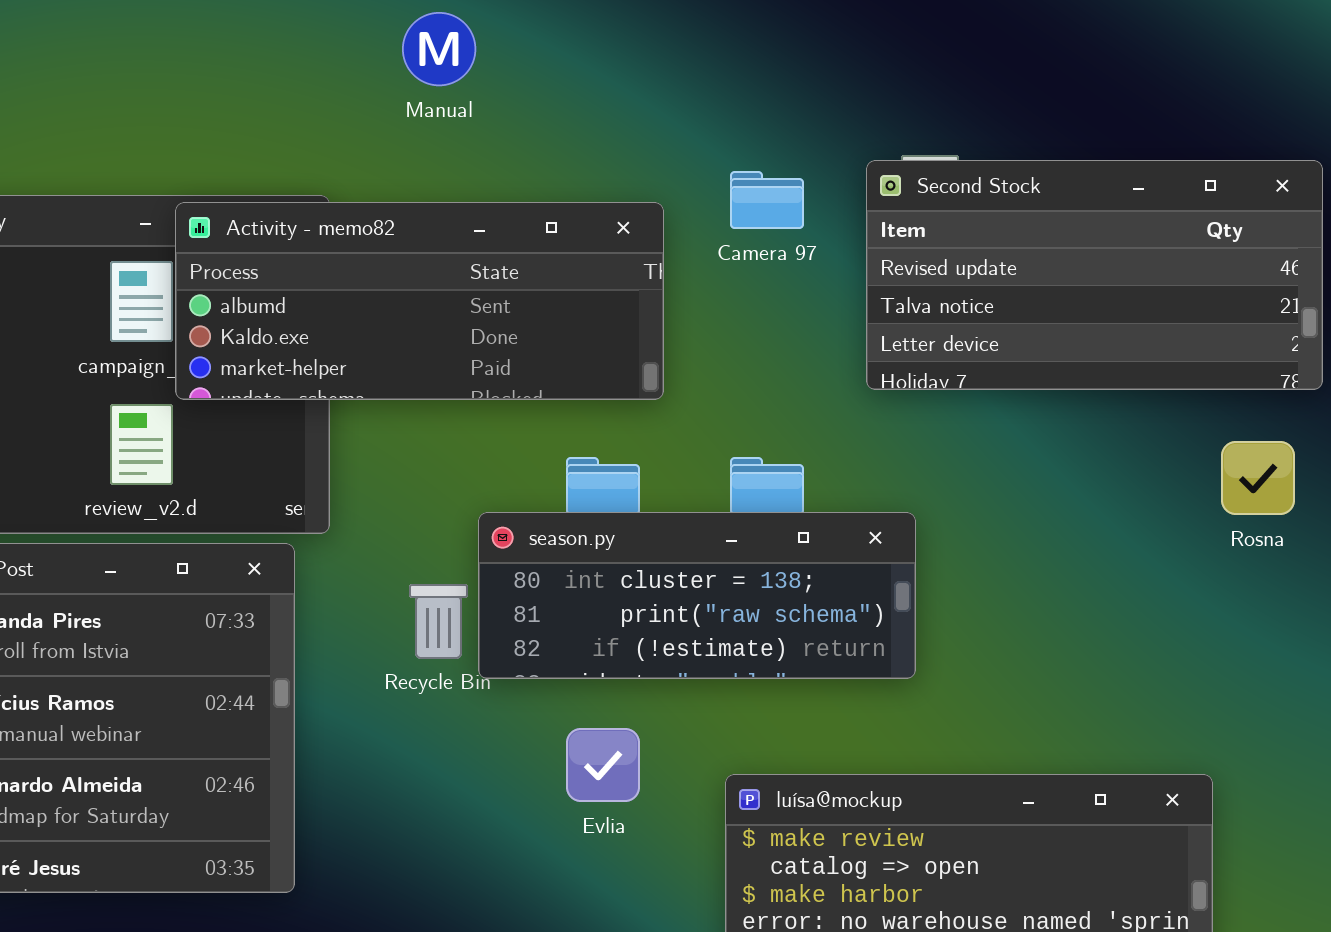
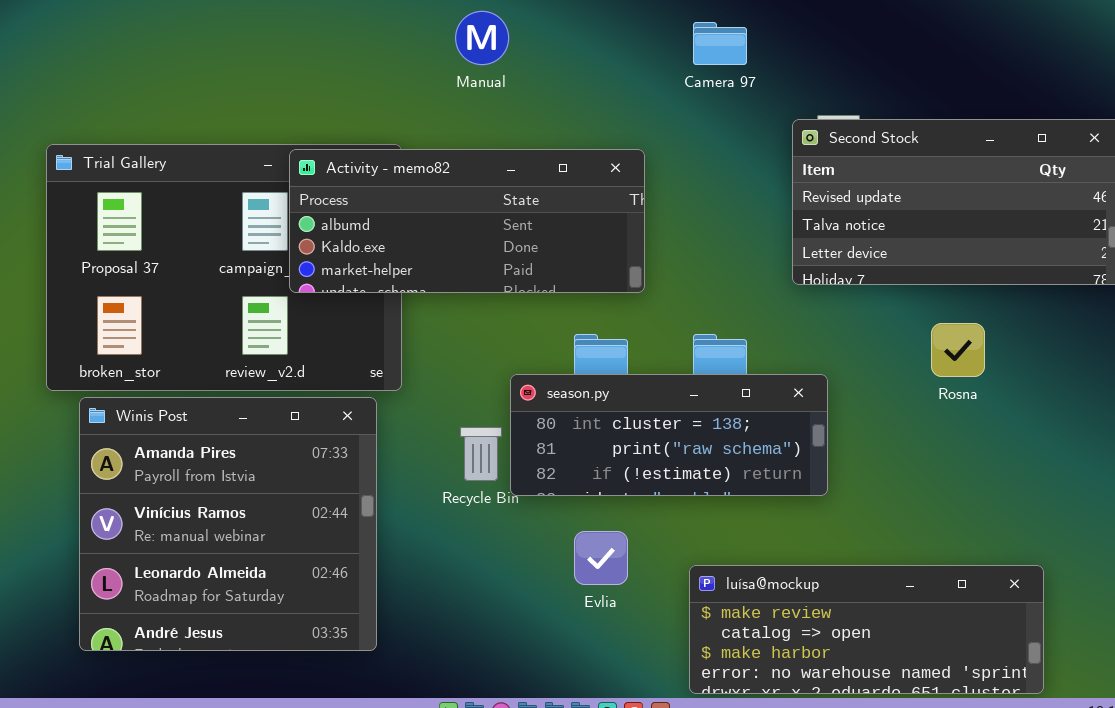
Camera 97: [730,171,804,229] -> [693,22,747,65], moved
Rosna: [1221,441,1295,515] -> [931,323,985,377], moved

